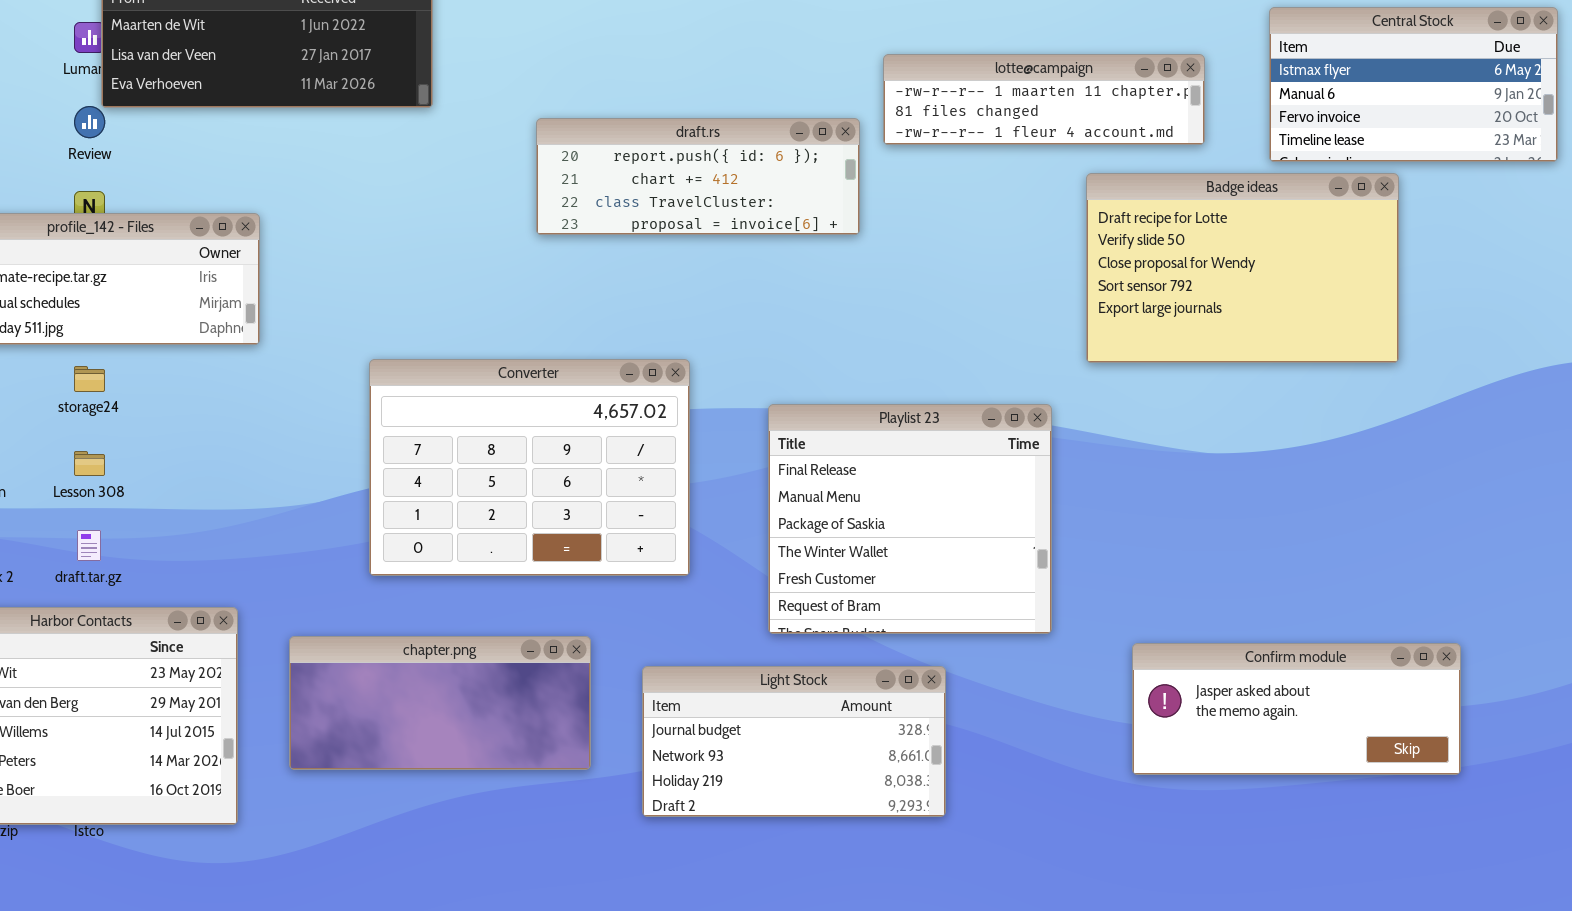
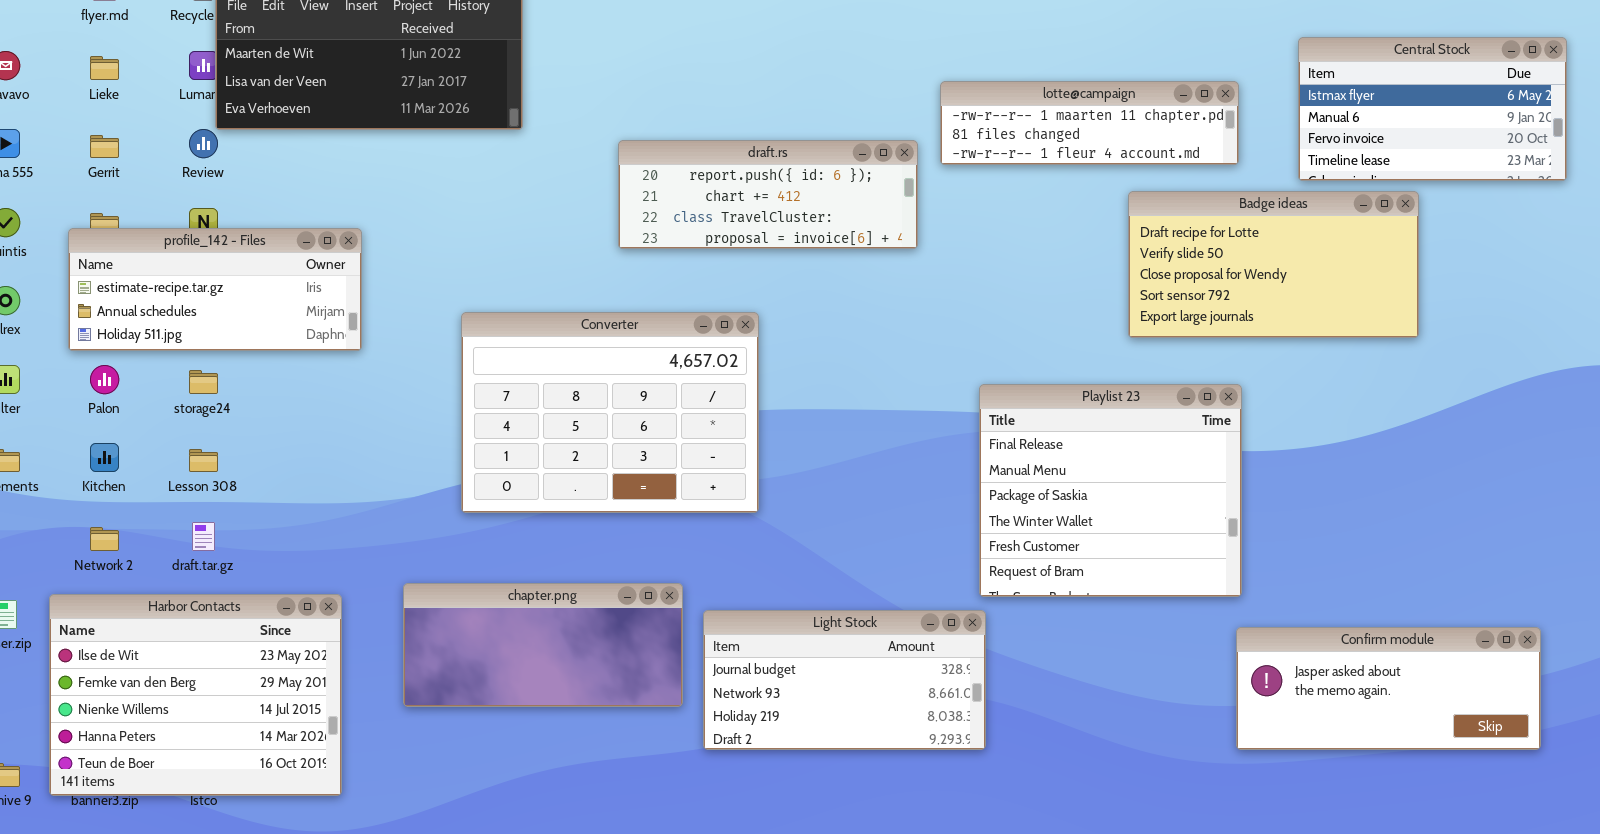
Badge ideas: [1086,173,1399,363] -> [1128,191,1419,338], resized
Converter: [369,359,690,576] -> [461,312,759,513], moved
Playlist 23: [768,404,1052,634] -> [979,384,1242,597], moved
chapter.png: [289,636,591,770] -> [403,583,683,707], moved
Confirm module: [1132,643,1461,775] -> [1236,627,1541,750], moved
Light Stock: [642,666,946,817] -> [703,610,986,750], moved

